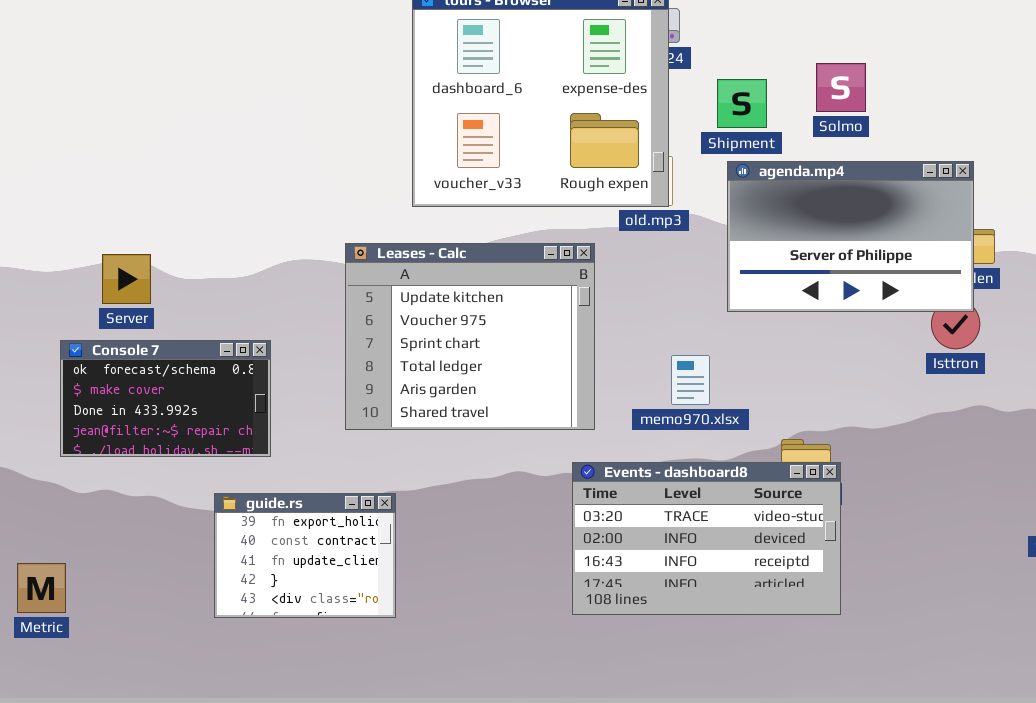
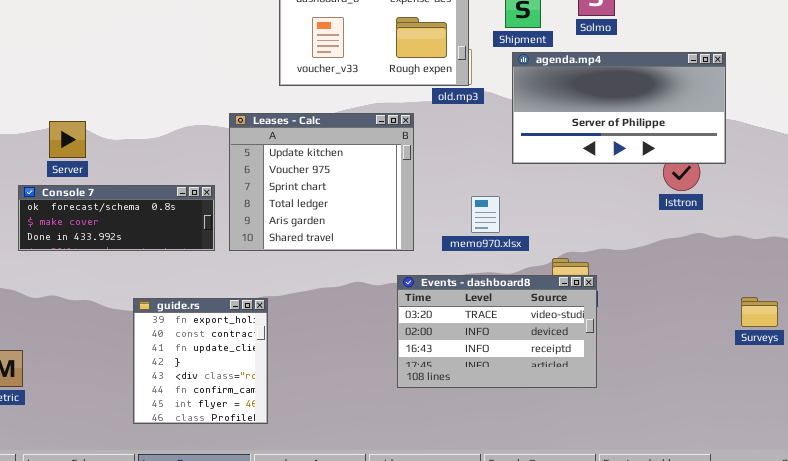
agenda.mp4: [727,161,974,312] -> [512,52,726,164], resized
Console 7: [60,340,271,457] -> [18,185,215,251], resized
guide.rs: [214,493,396,618] -> [133,298,268,424], resized

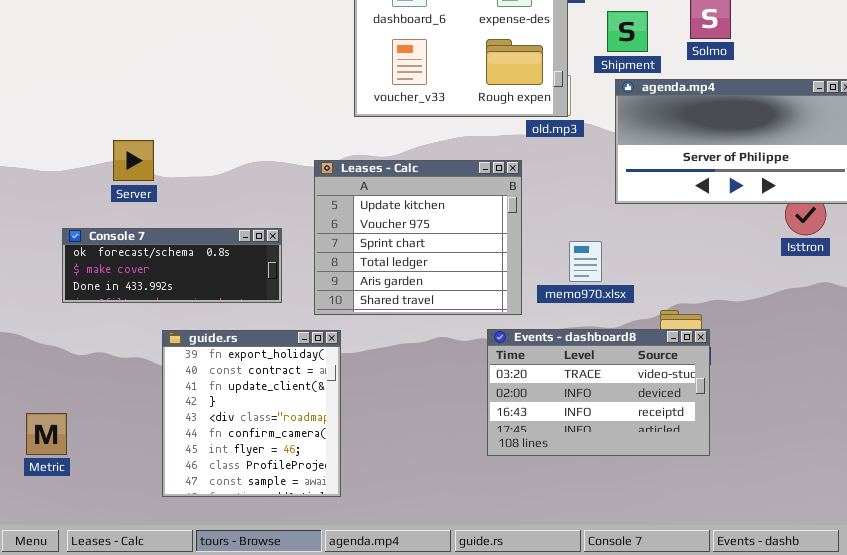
Leases - Calc: [229,113,414,251] -> [314,160,522,315], moved
Server: [49,121,86,158] -> [113,140,154,181], moved
guide.rs: [133,298,268,424] -> [162,330,341,497], resized

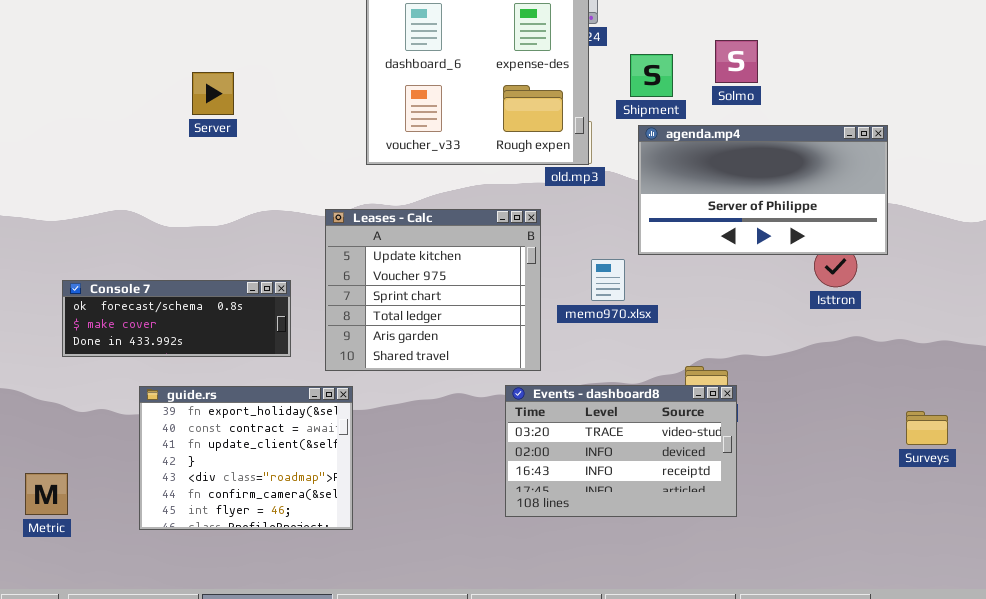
Server: [113,140,154,181] -> [192,72,234,115], moved
memo970.xlsx: [569,241,602,282] -> [591,259,625,301], moved
guide.rs: [162,330,341,497] -> [139,386,353,530], resized

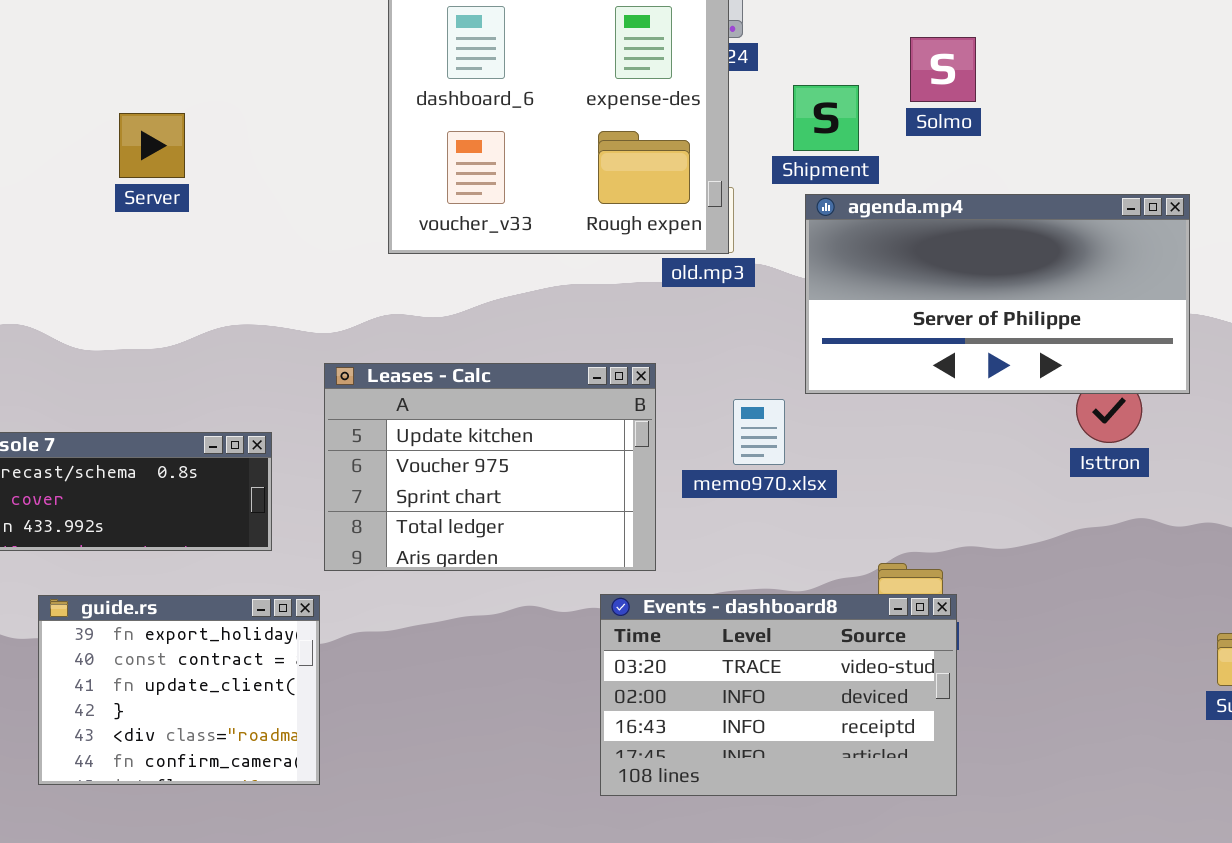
Solmo: [715,40,758,83] -> [910,37,976,102], moved
Leases - Calc: [325,209,541,371] -> [324,363,656,571], resized
guide.rs: [139,386,353,530] -> [38,595,320,785], resized

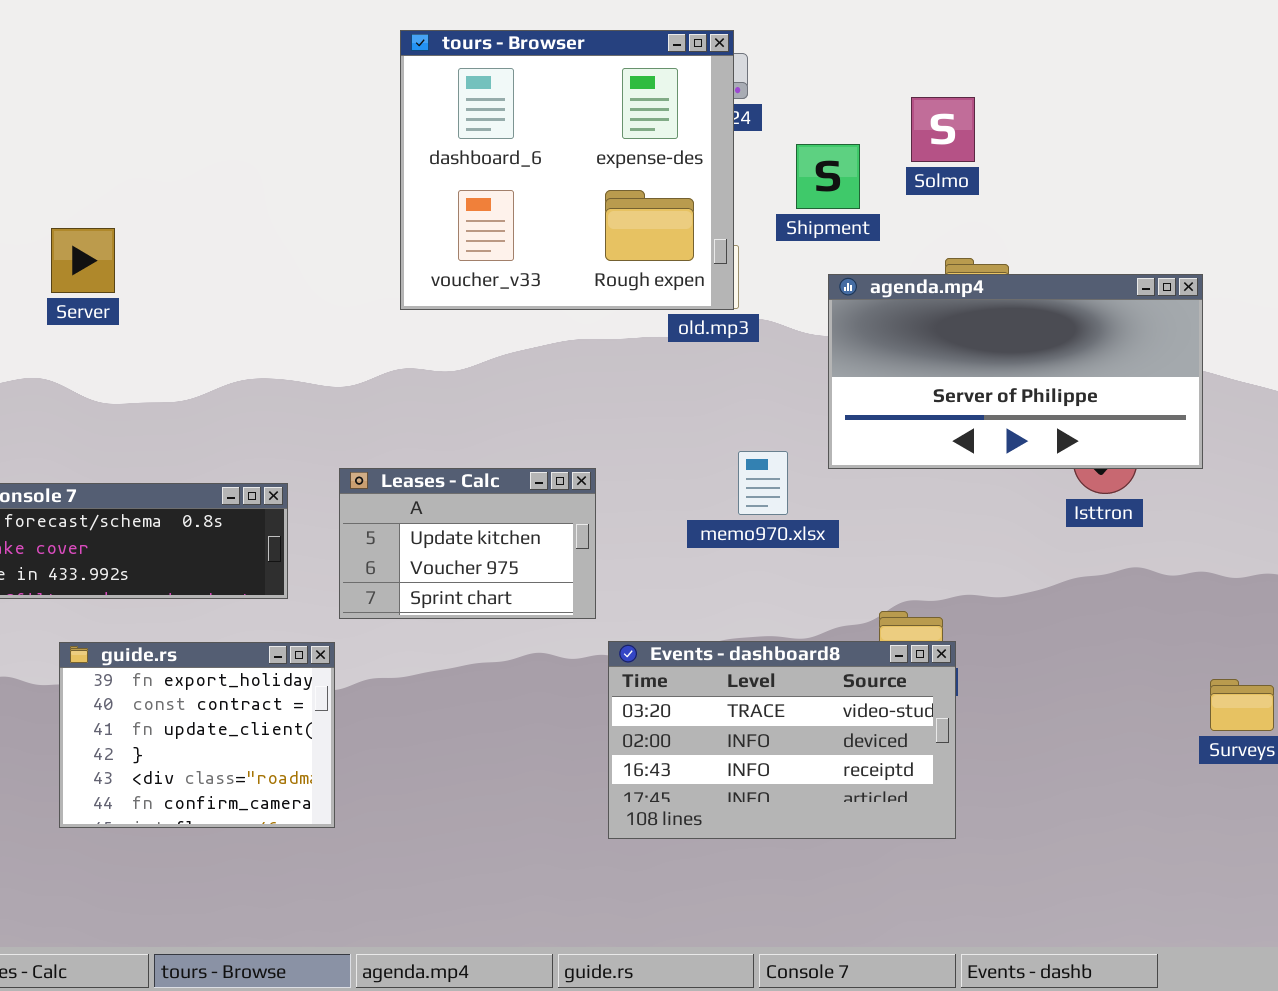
Server: [119,113,185,178] -> [51,228,115,293], moved
agenda.mp4: [805,194,1190,394] -> [828,274,1203,469], moved
Leases - Calc: [324,363,656,571] -> [339,468,596,619], resized

